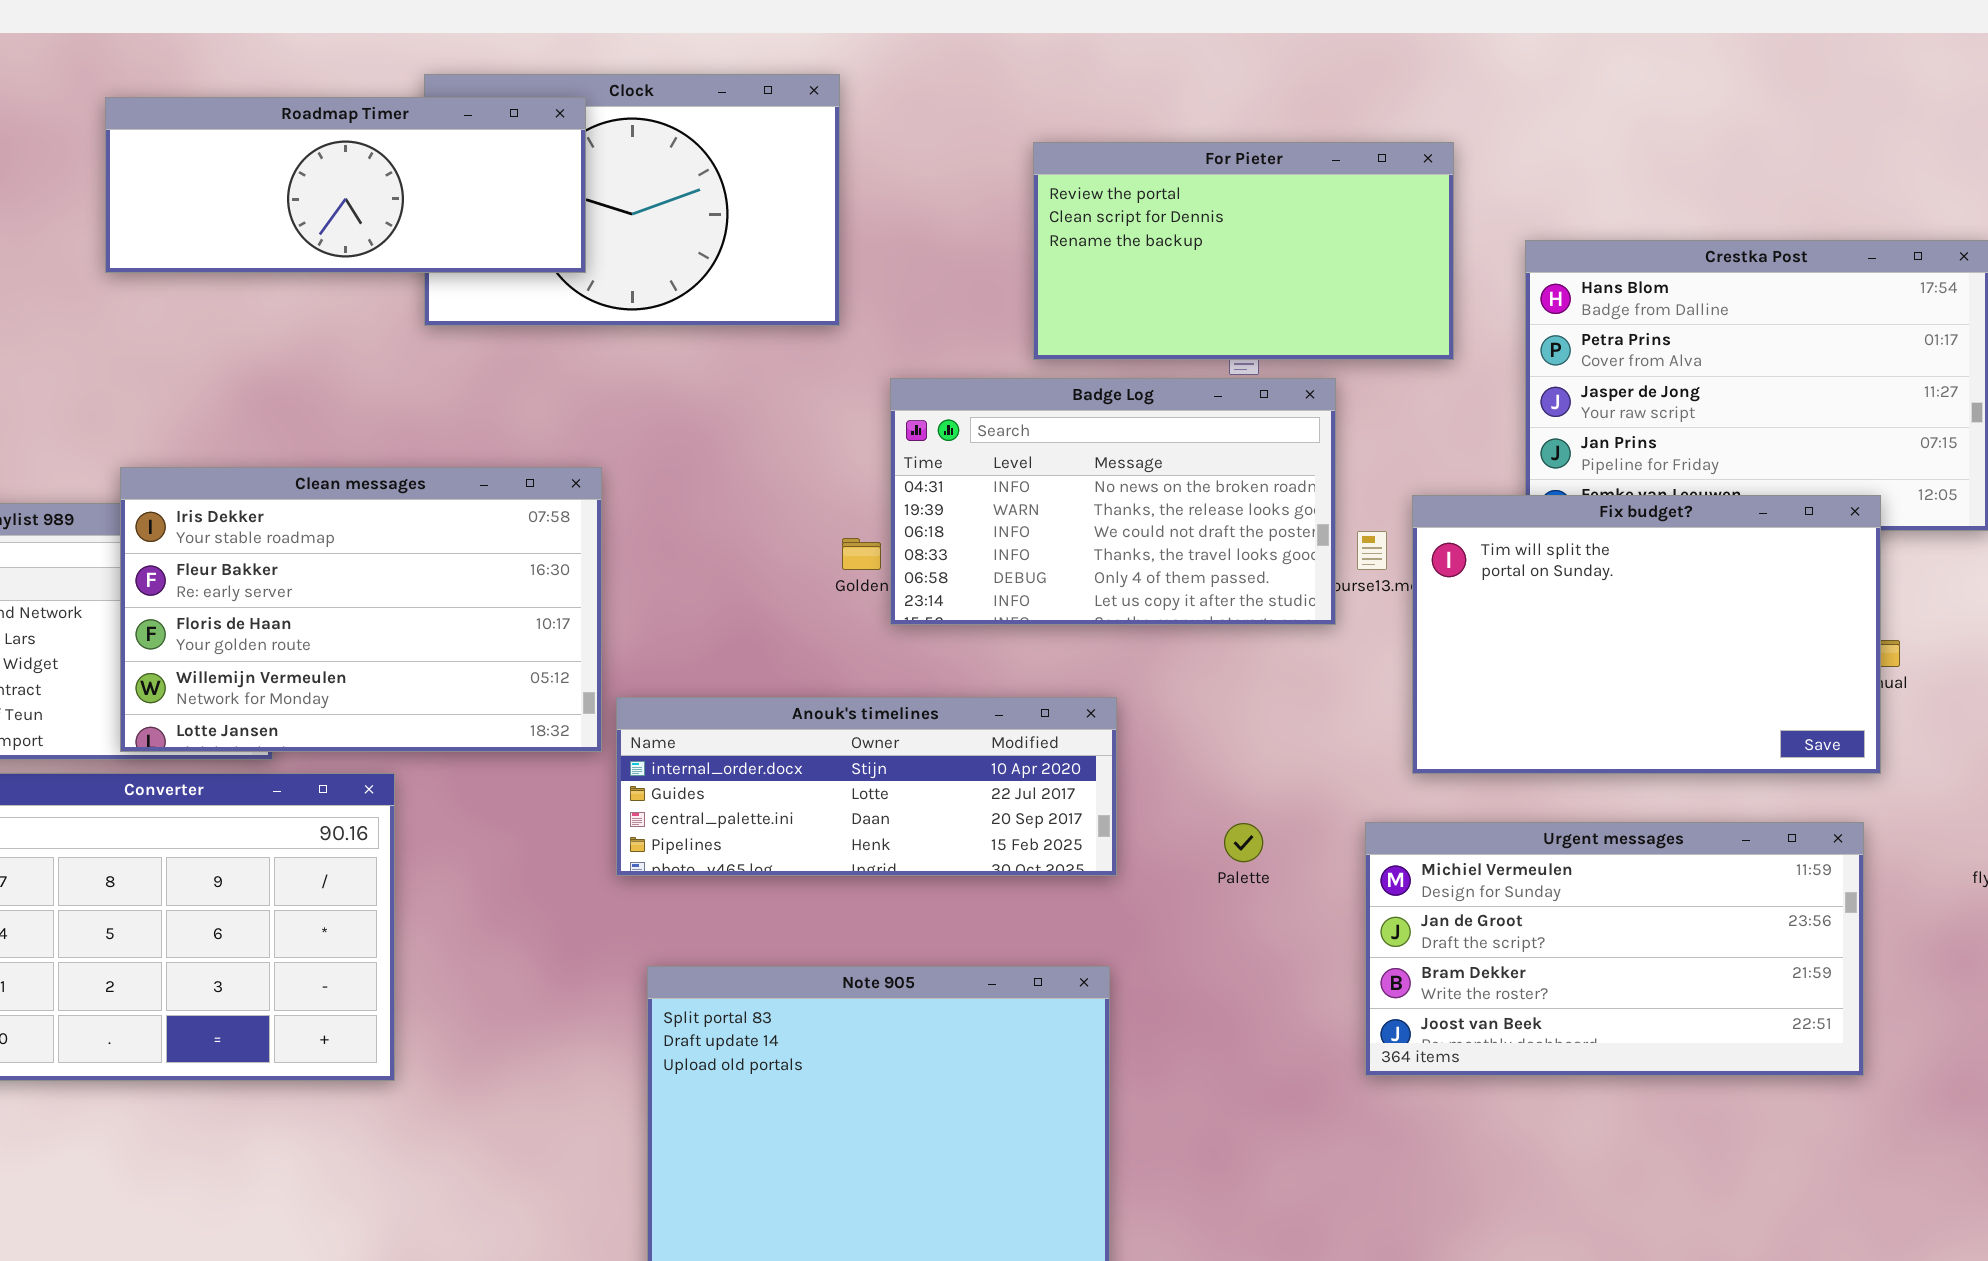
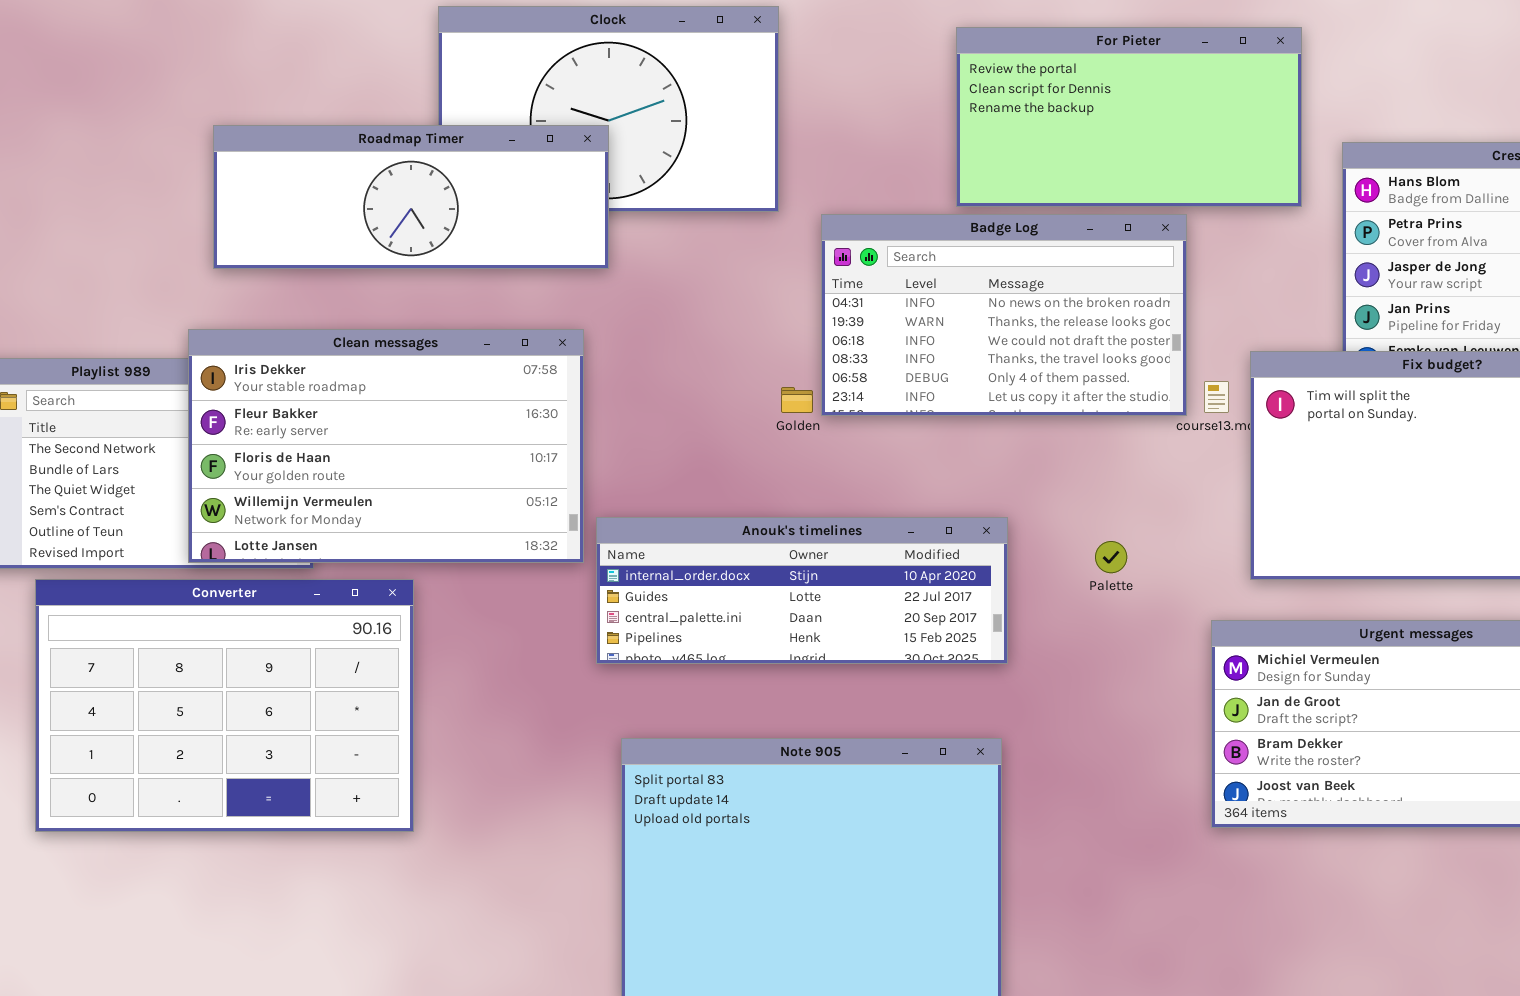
Roadmap Timer: [105,97,586,273] -> [213,125,609,269], moved
For Pieter: [1033,142,1454,360] -> [956,27,1302,207], moved
Badge Log: [890,378,1336,625] -> [821,214,1187,416], moved
Palette: [1224,823,1263,862] -> [1095,541,1127,573], moved

